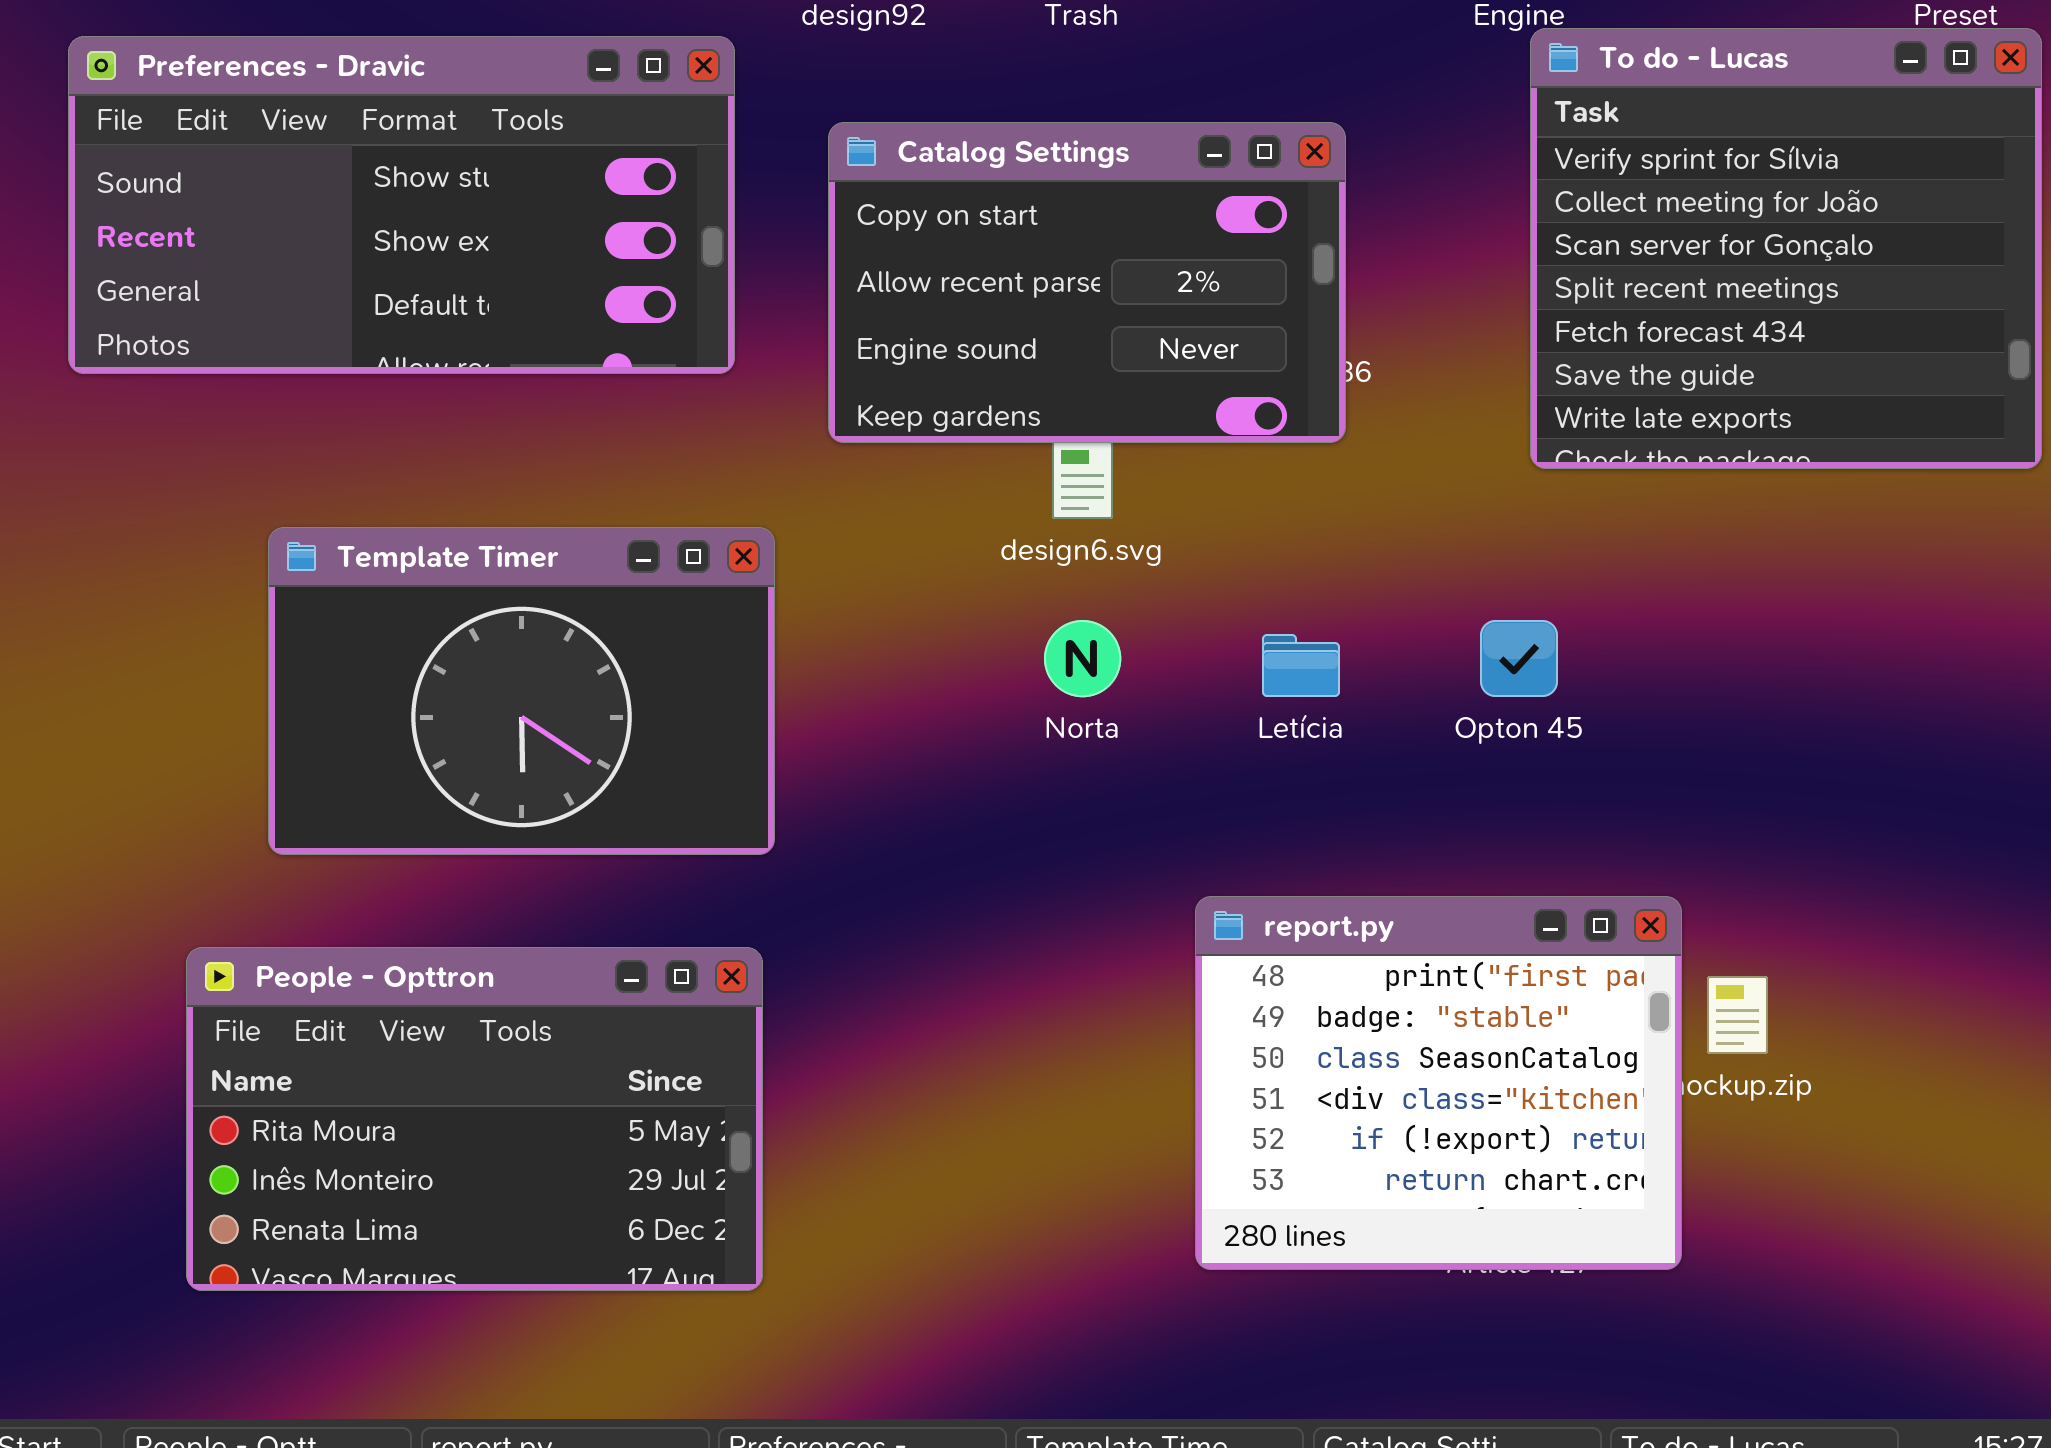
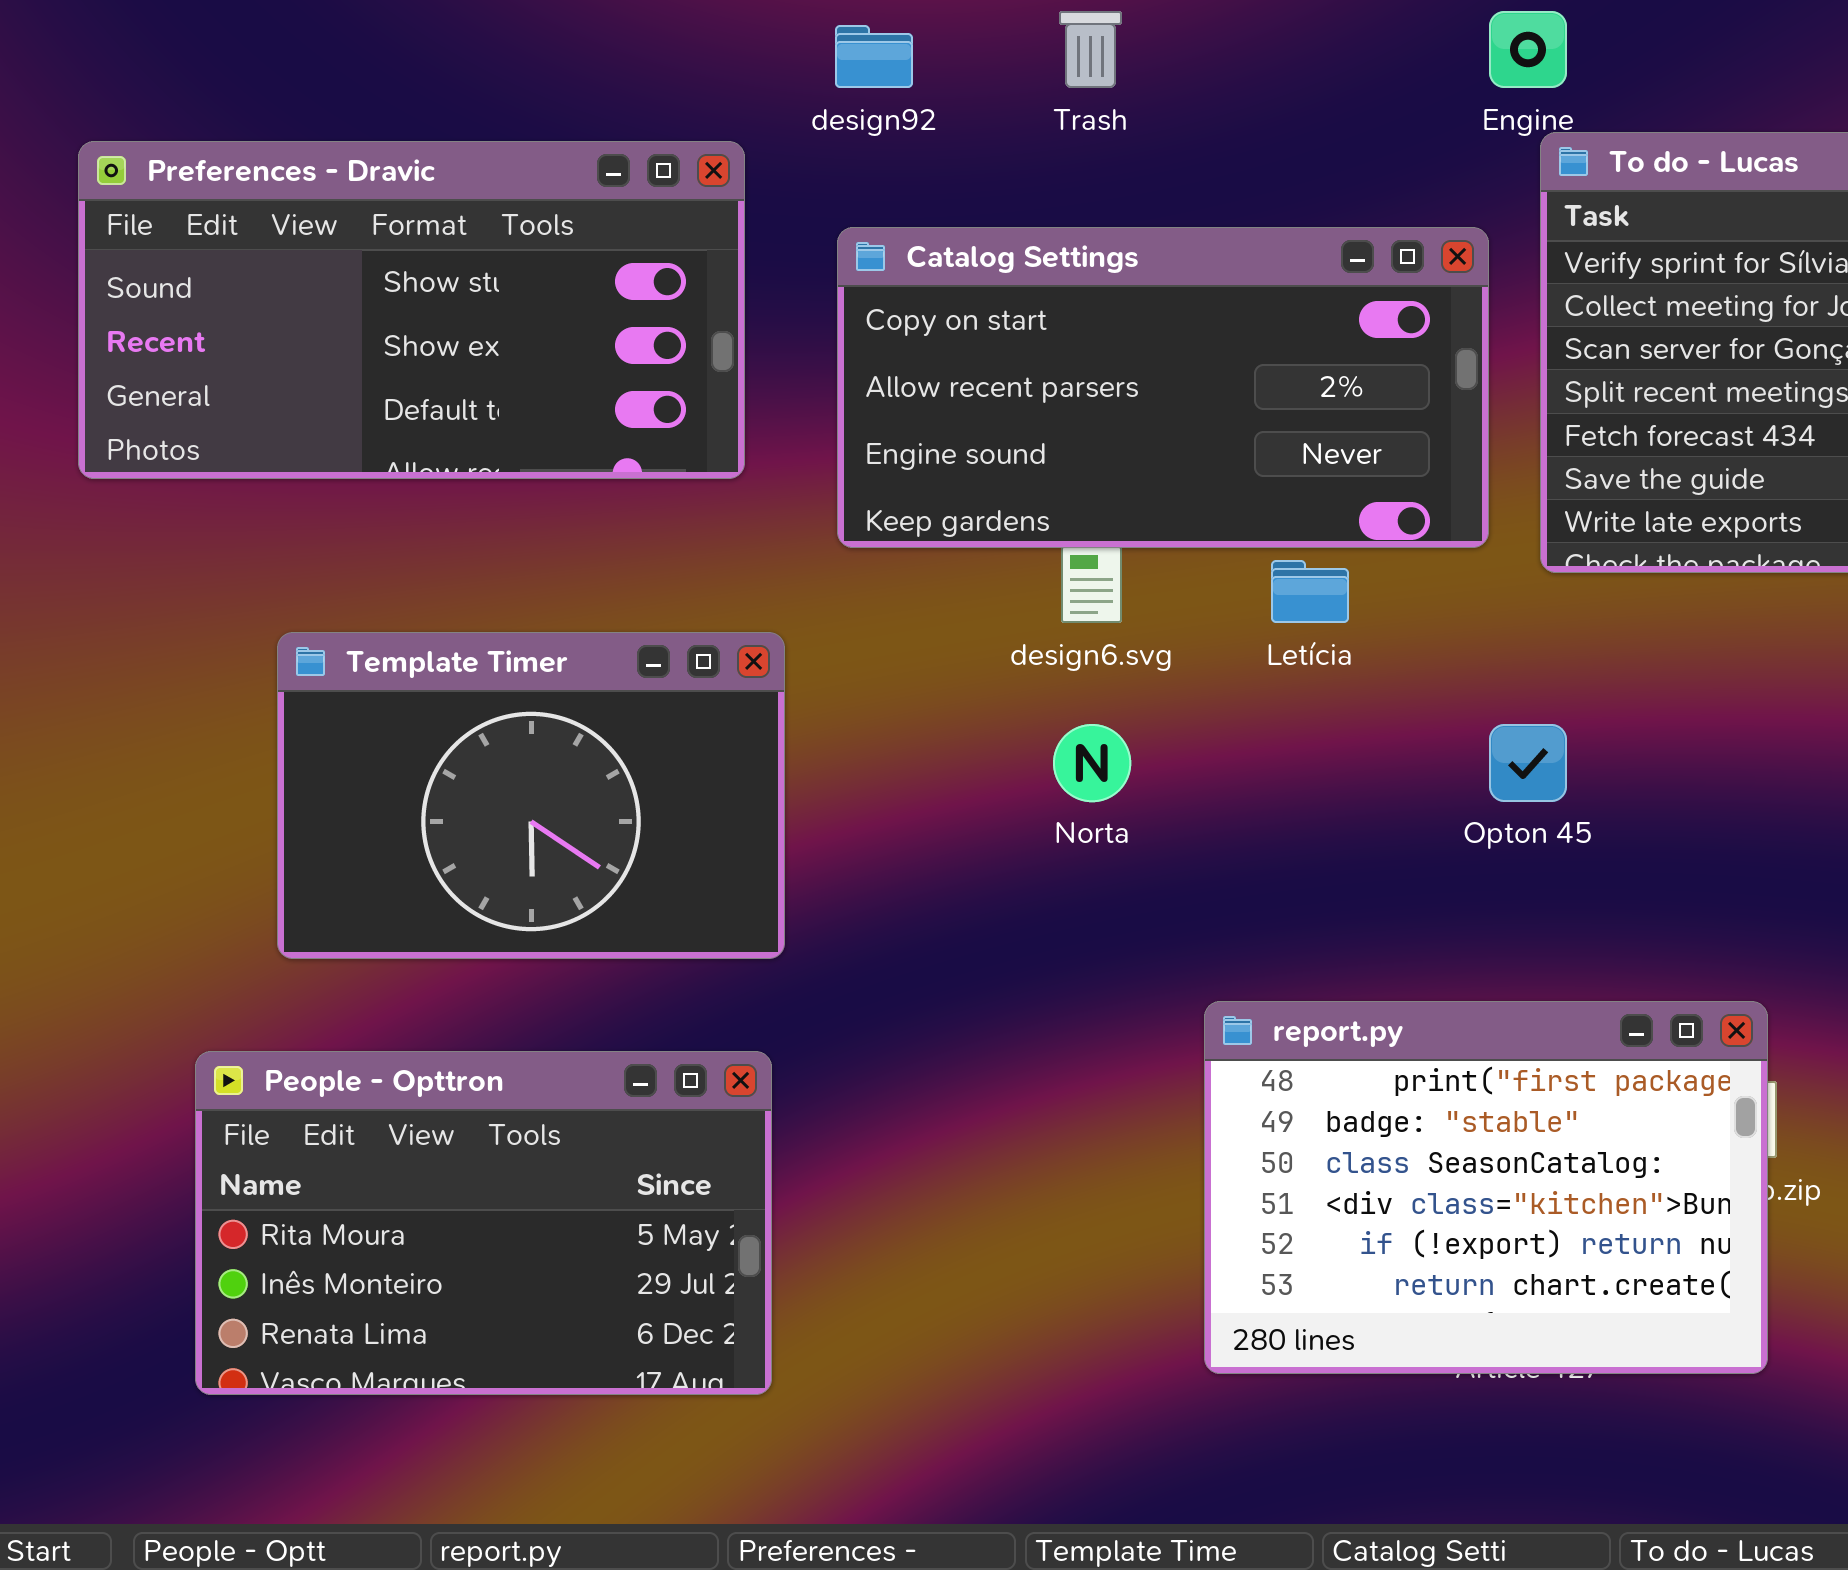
Catalog Settings: [828,122,1346,443] -> [837,227,1489,548], resized
Letícia: [1262,634,1340,697] -> [1271,560,1349,623], moved
report.py: [1195,896,1682,1270] -> [1204,1001,1768,1374], resized

